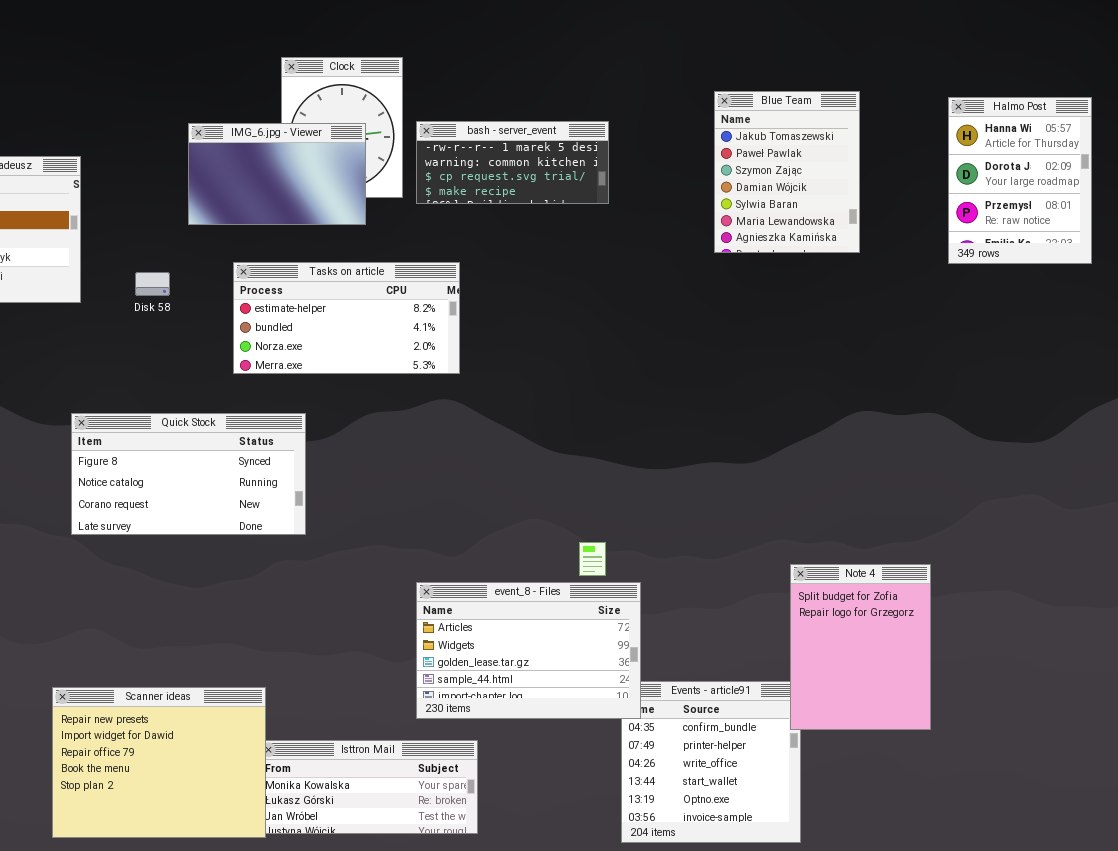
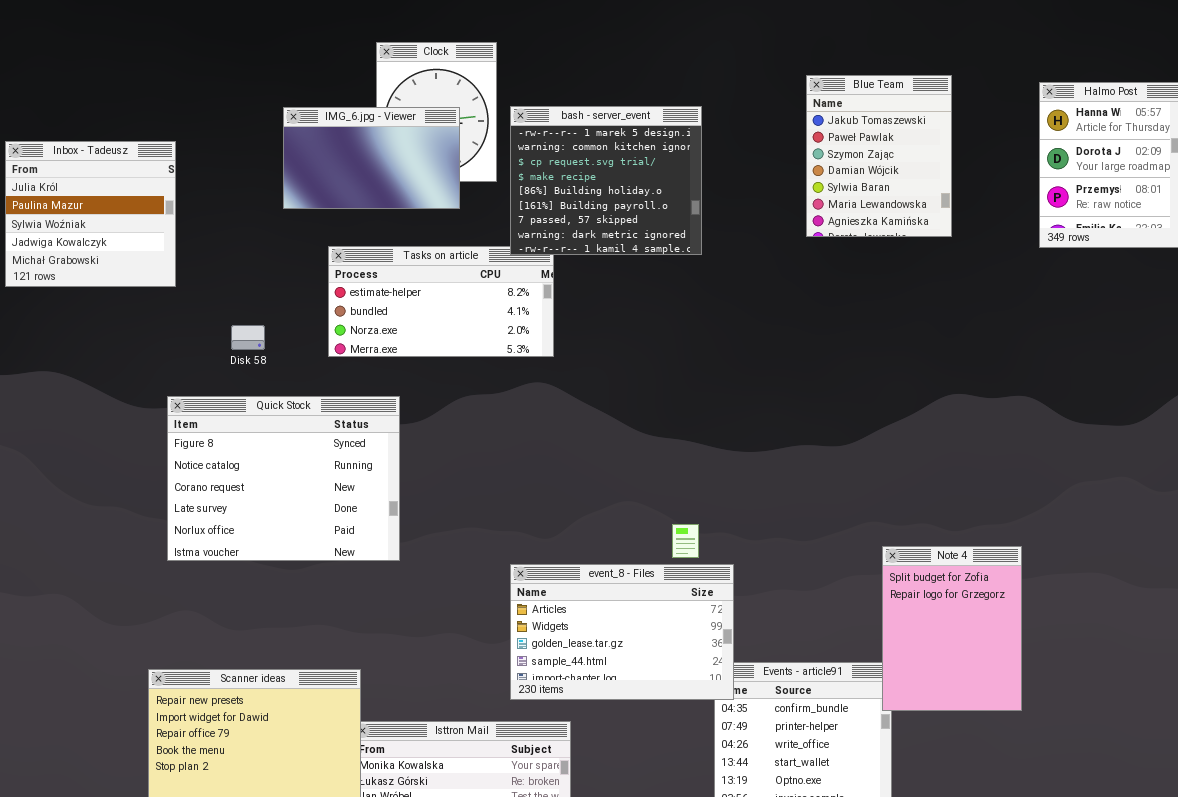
bash - server_event: [416,121,609,204] -> [510,106,702,255], resized
Disk 58: [135,272,170,296] -> [231,325,265,350], moved
Quick Stock: [71,413,306,535] -> [167,396,400,561], resized

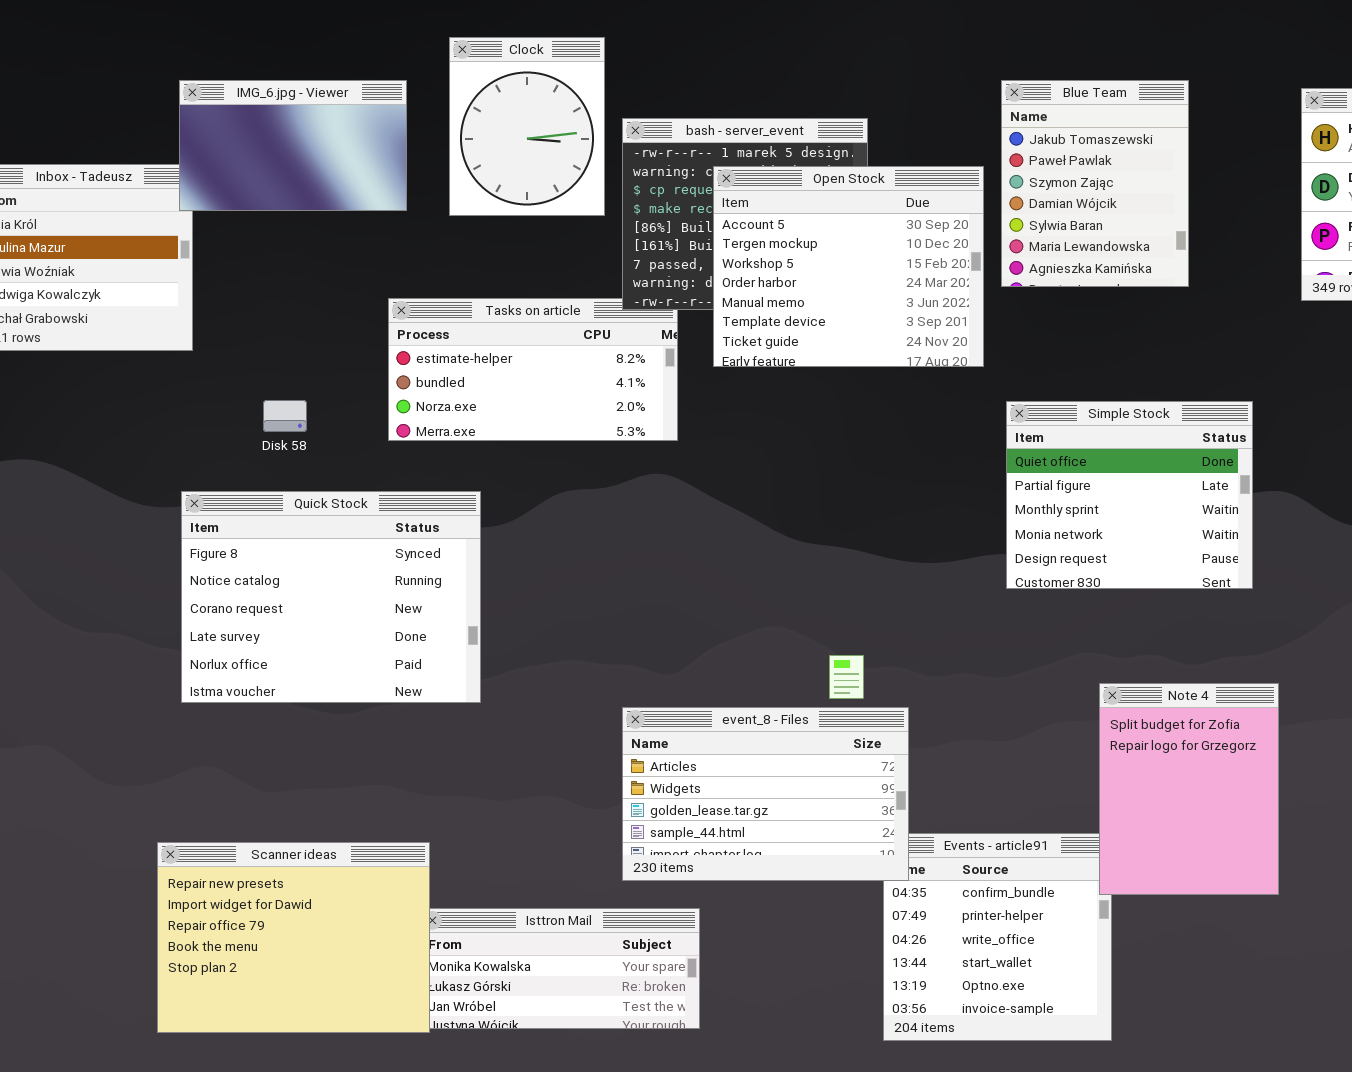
IMG_6.jpg - Viewer: [283,107,460,209] -> [179,80,407,211], moved
Open Stock: none -> [713,166,984,367], opened
Simple Stock: none -> [1006,401,1253,589], opened

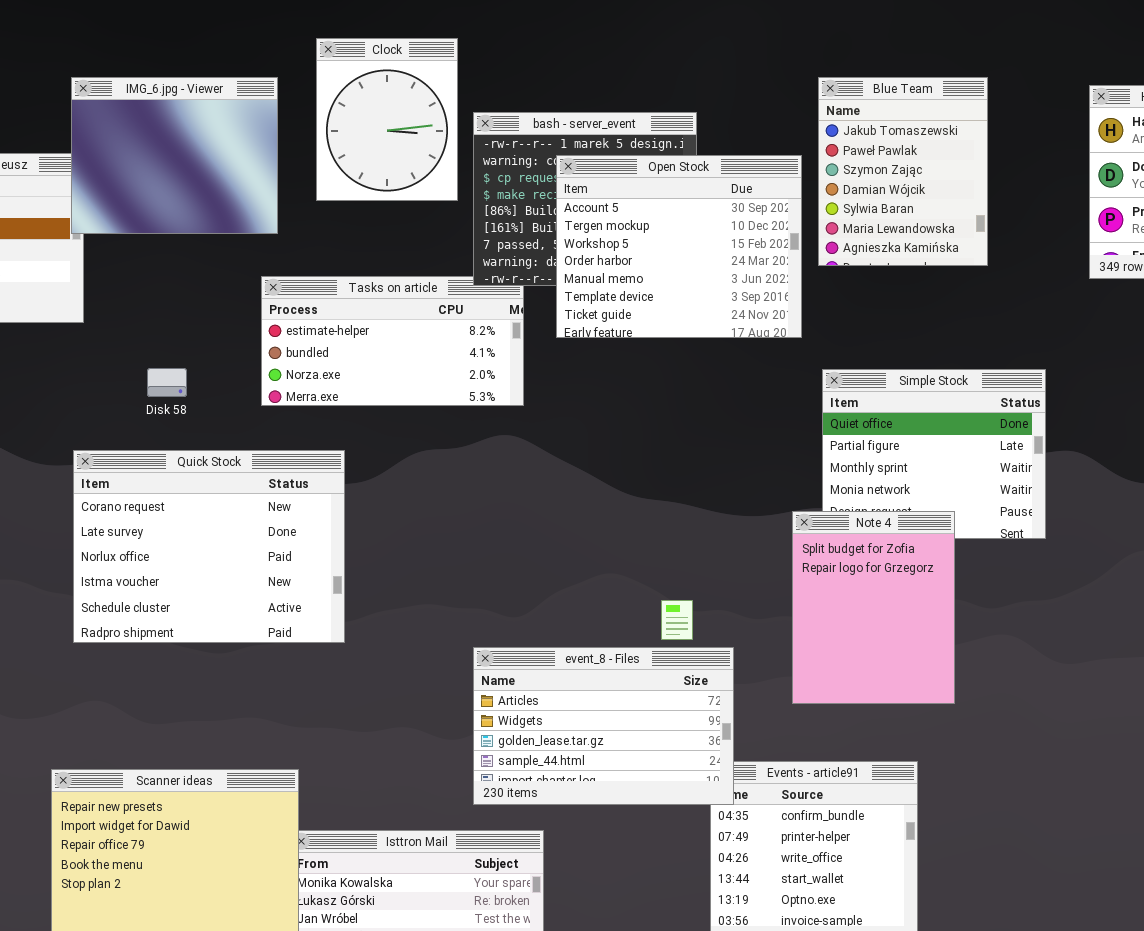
IMG_6.jpg - Viewer: [179,80,407,211] -> [71,77,278,234], resized
Quick Stock: [181,491,481,703] -> [73,450,345,643], scrolled down 2 rows
Note 4: [1099,683,1279,895] -> [792,511,955,704], moved

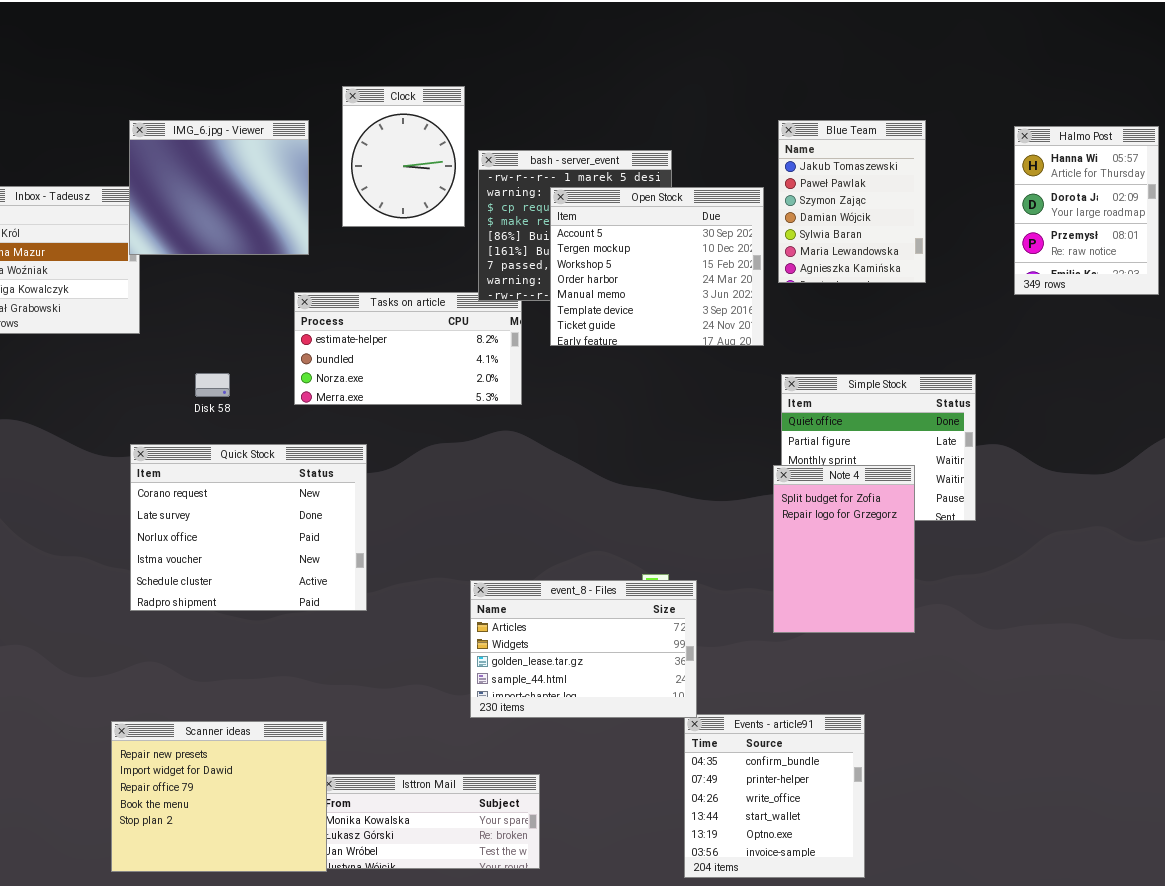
Note 4: [792,511,955,704] -> [773,465,915,633], moved
event_8 - Files: [473,647,734,805] -> [470,580,697,718], moved

